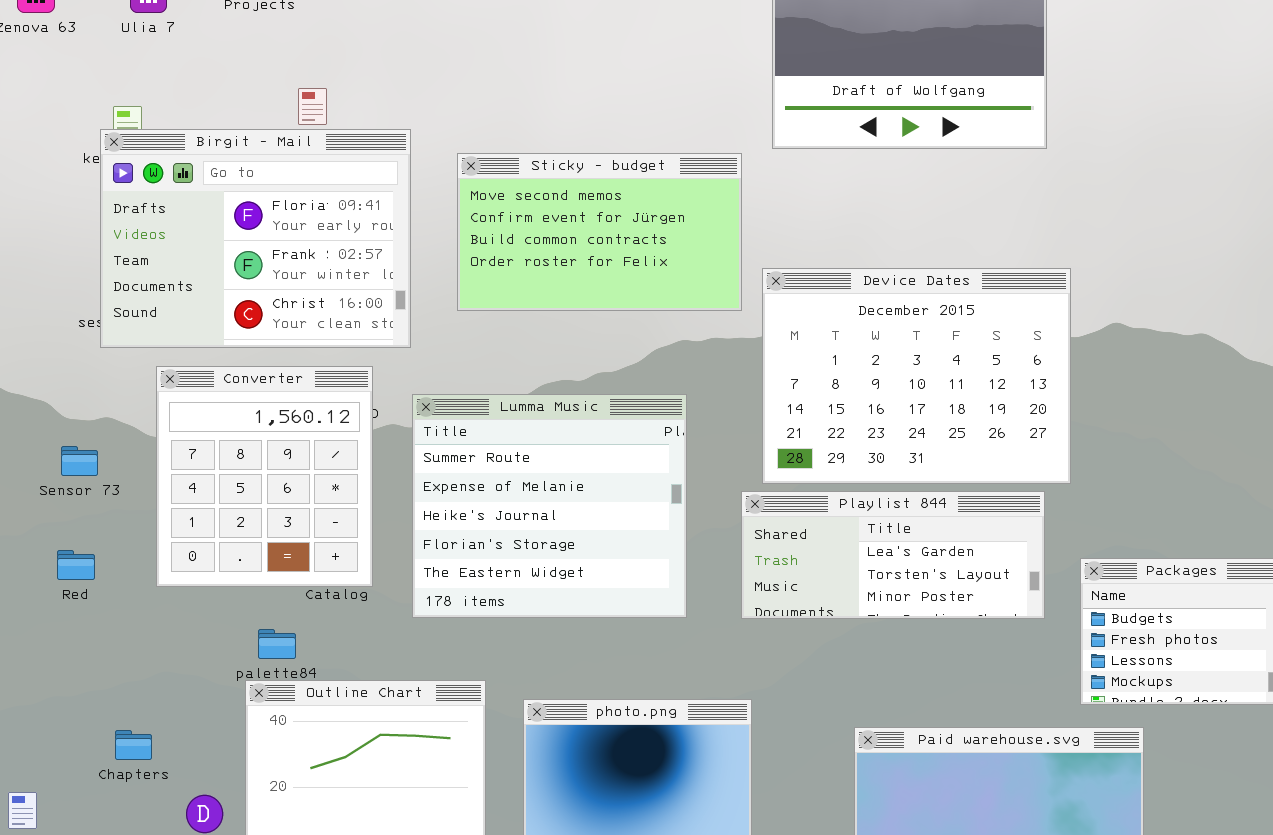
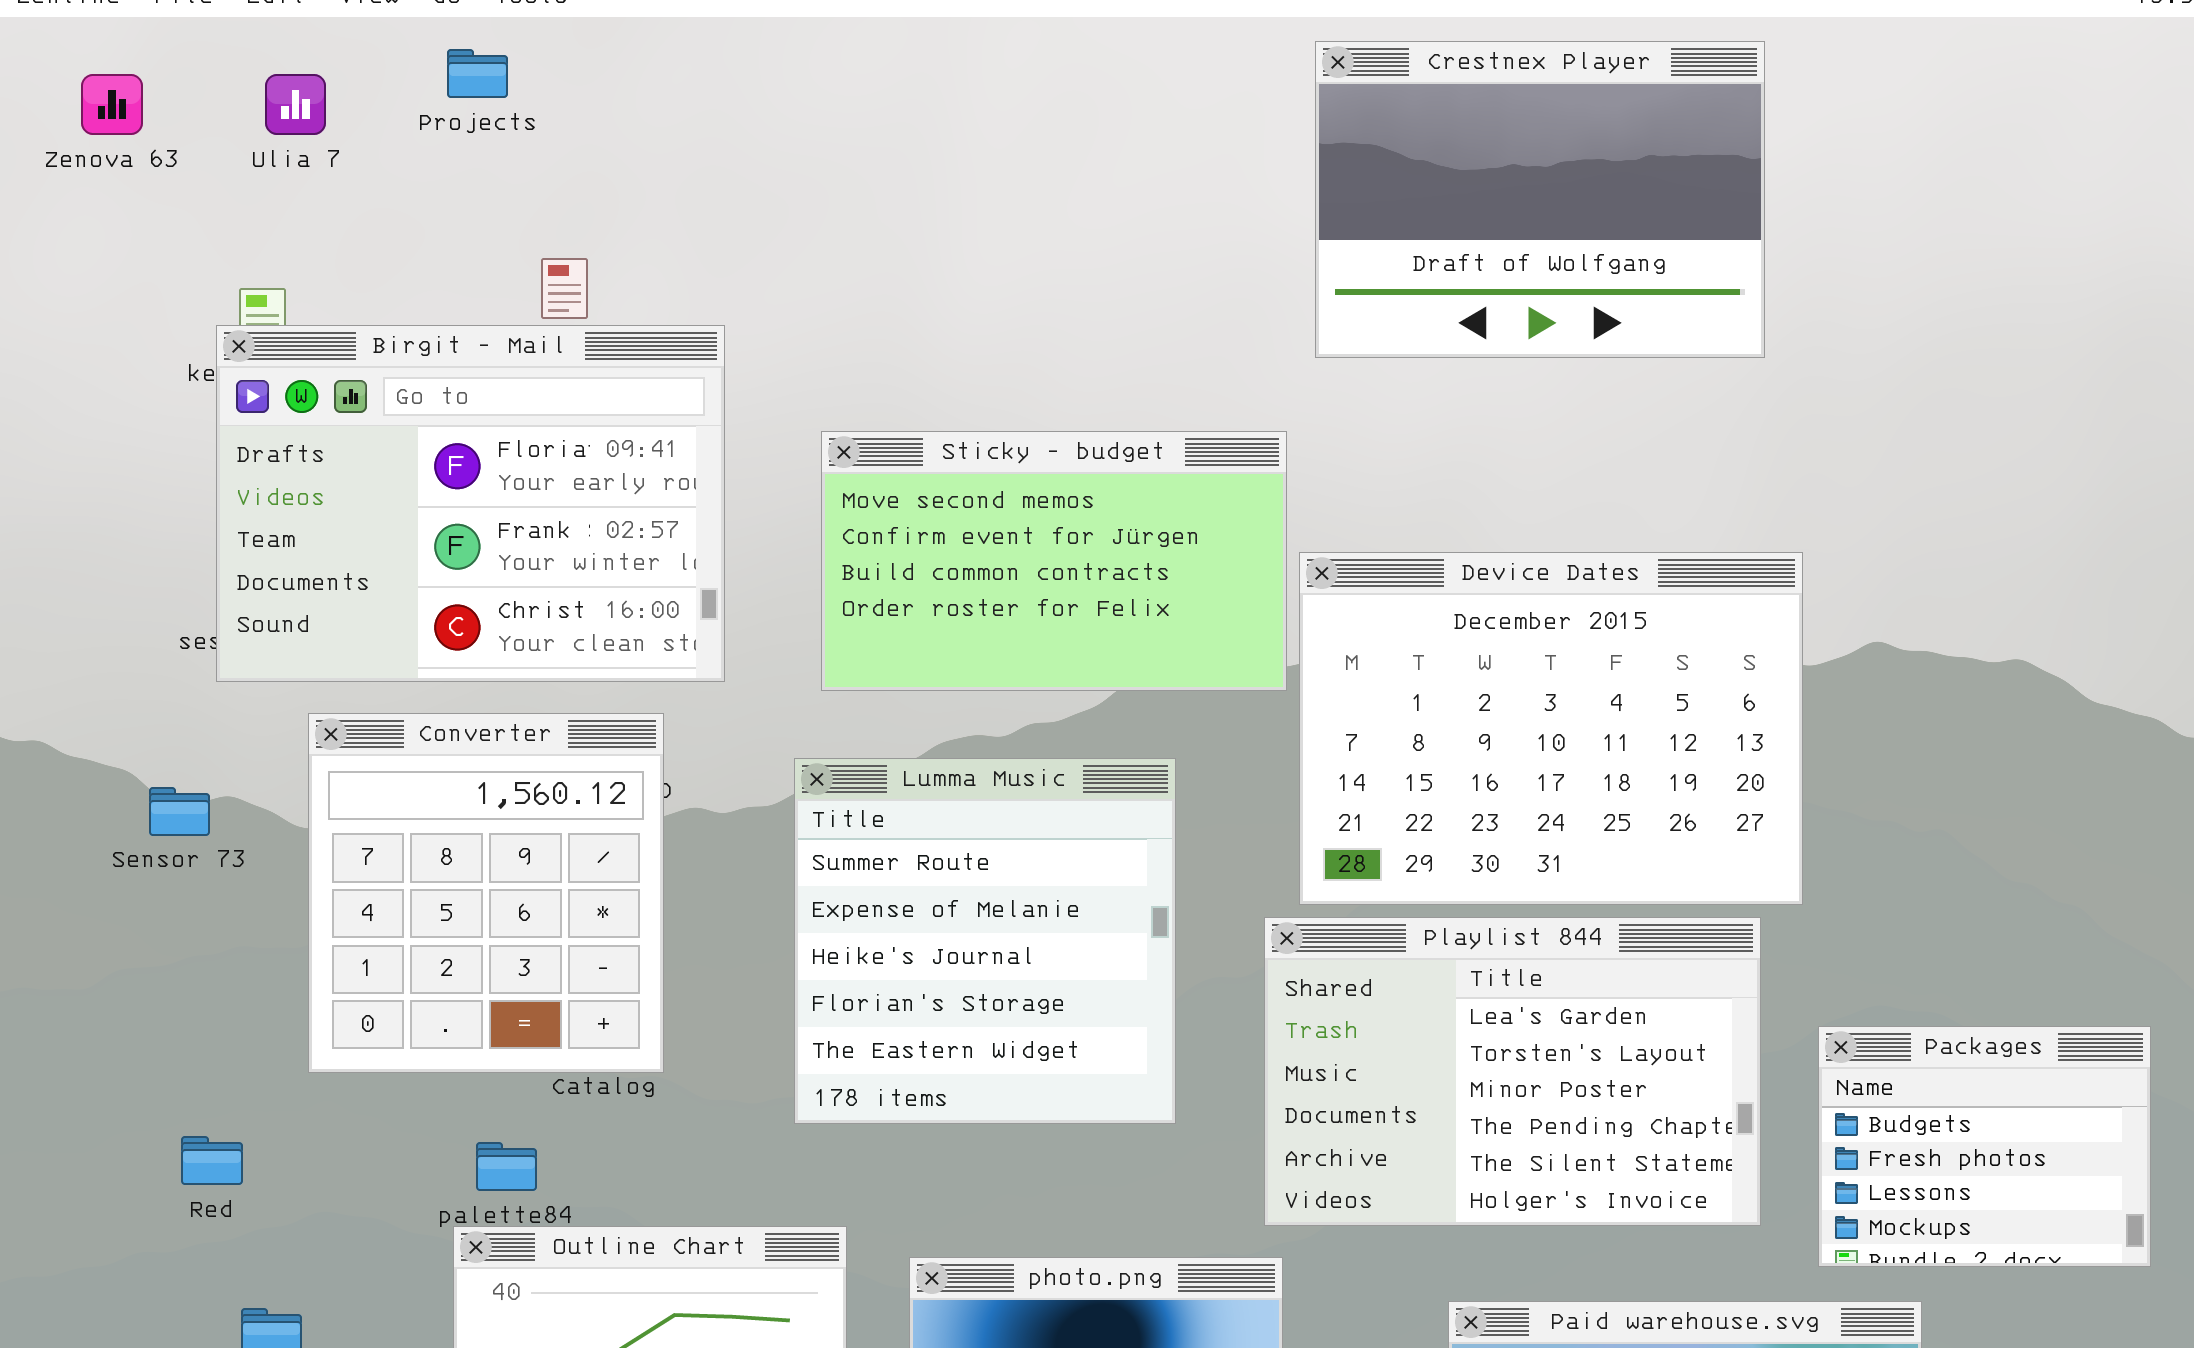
Sticky - budget: [457,153,742,311] -> [821,431,1287,691], moved
Lumma Music: [412,394,687,618] -> [794,758,1176,1124], resized
Sensor 73: [61,446,98,476] -> [149,787,210,836], moved
Playlist 844: [741,491,1045,619] -> [1264,917,1761,1226], resized
Red: [57,550,95,580] -> [181,1136,243,1185], moved

